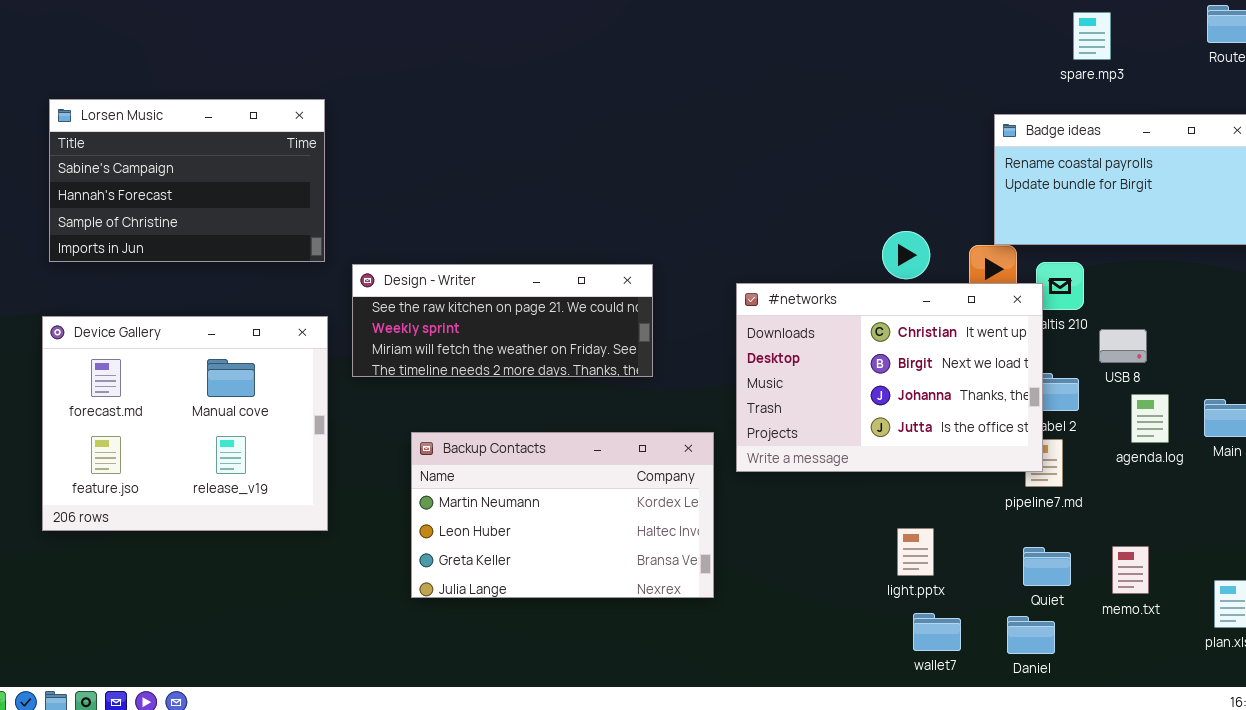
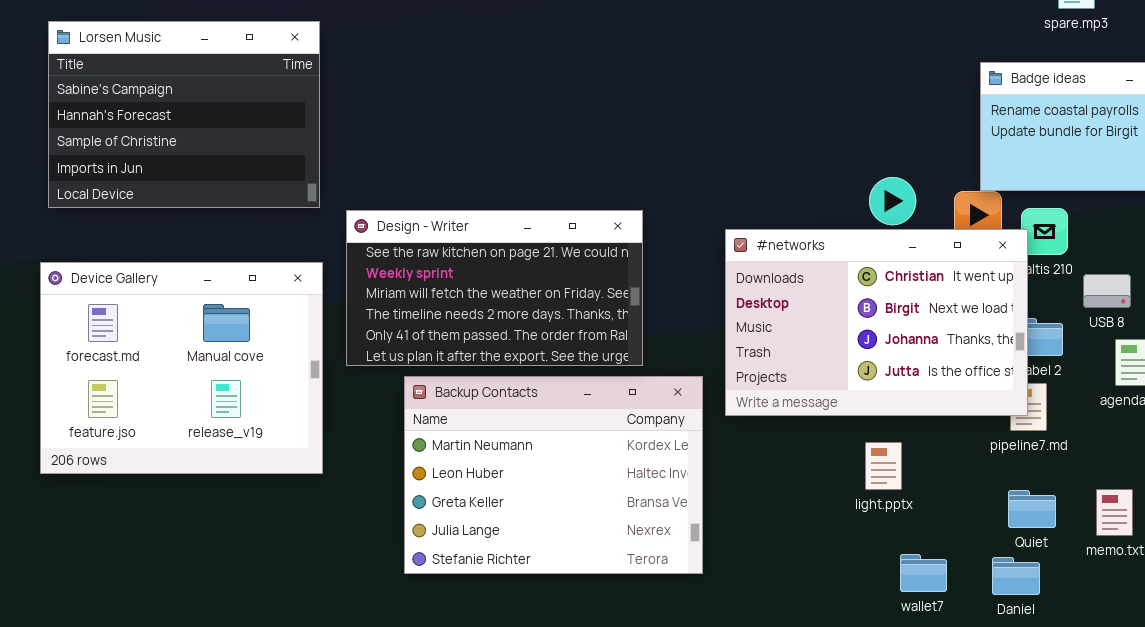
Lorsen Music: [49,99,325,262] -> [48,21,320,208], resized
Design - Writer: [352,264,653,377] -> [346,210,643,366], resized
Backup Contacts: [411,432,714,598] -> [404,376,703,574], resized
light.pptx: [897,528,934,576] -> [865,442,902,490], moved

